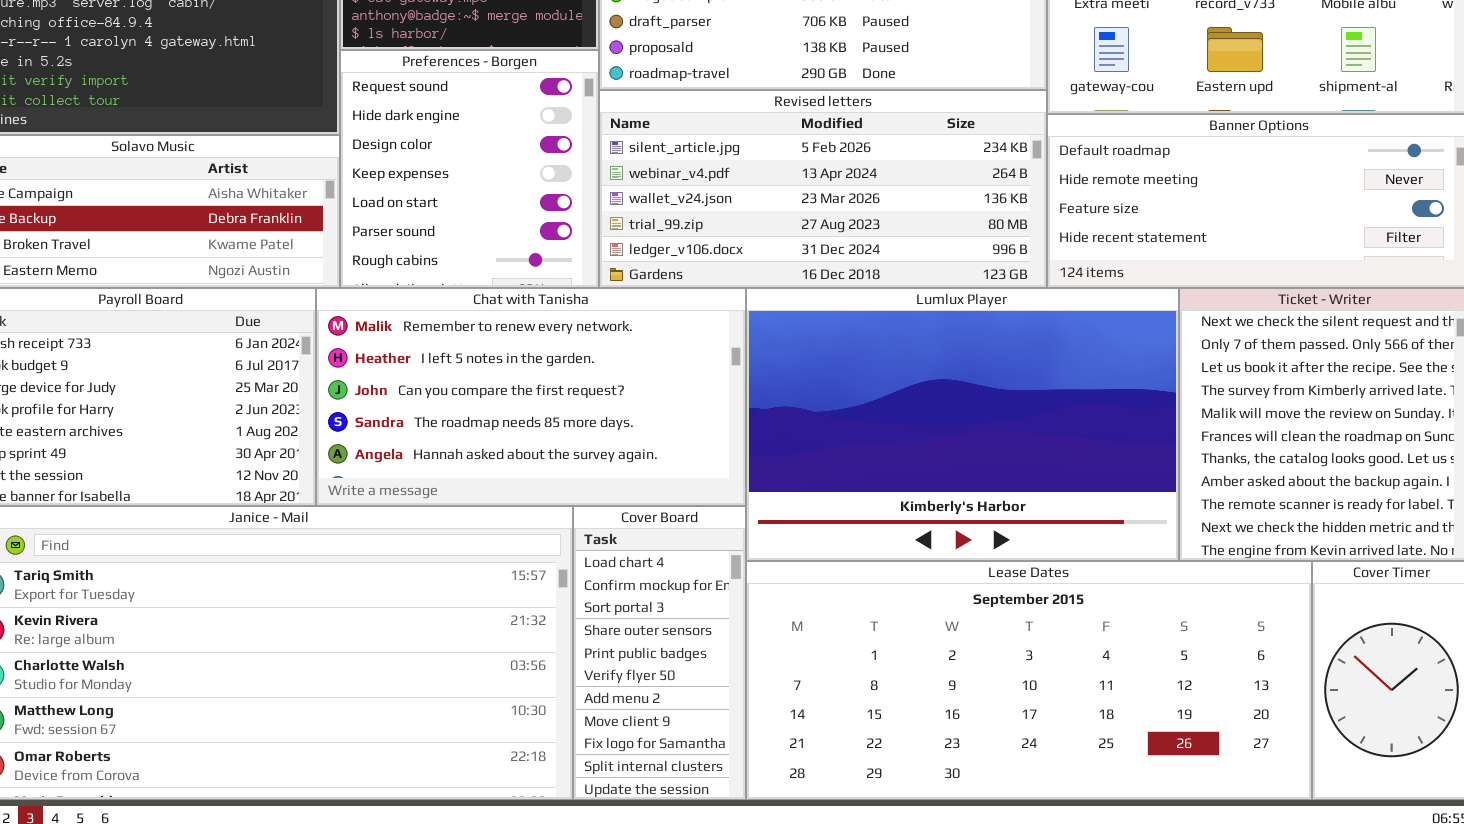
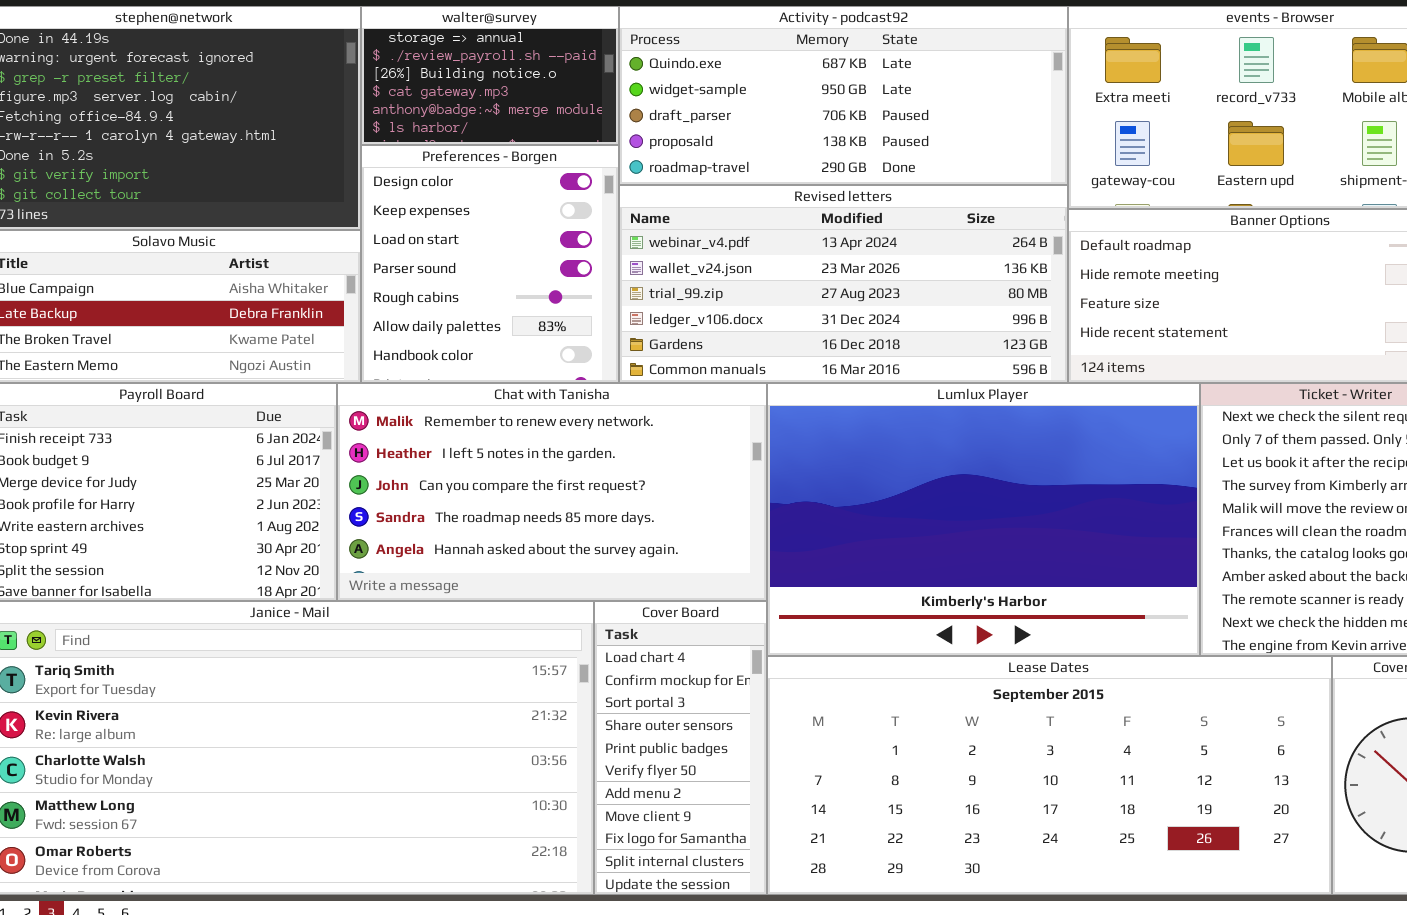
Preferences - Borgen: [340,50,599,288] -> [361,145,619,383], scrolled down 2 rows
Revised letters: [599,90,1047,288] -> [619,185,1068,383], scrolled down 1 row

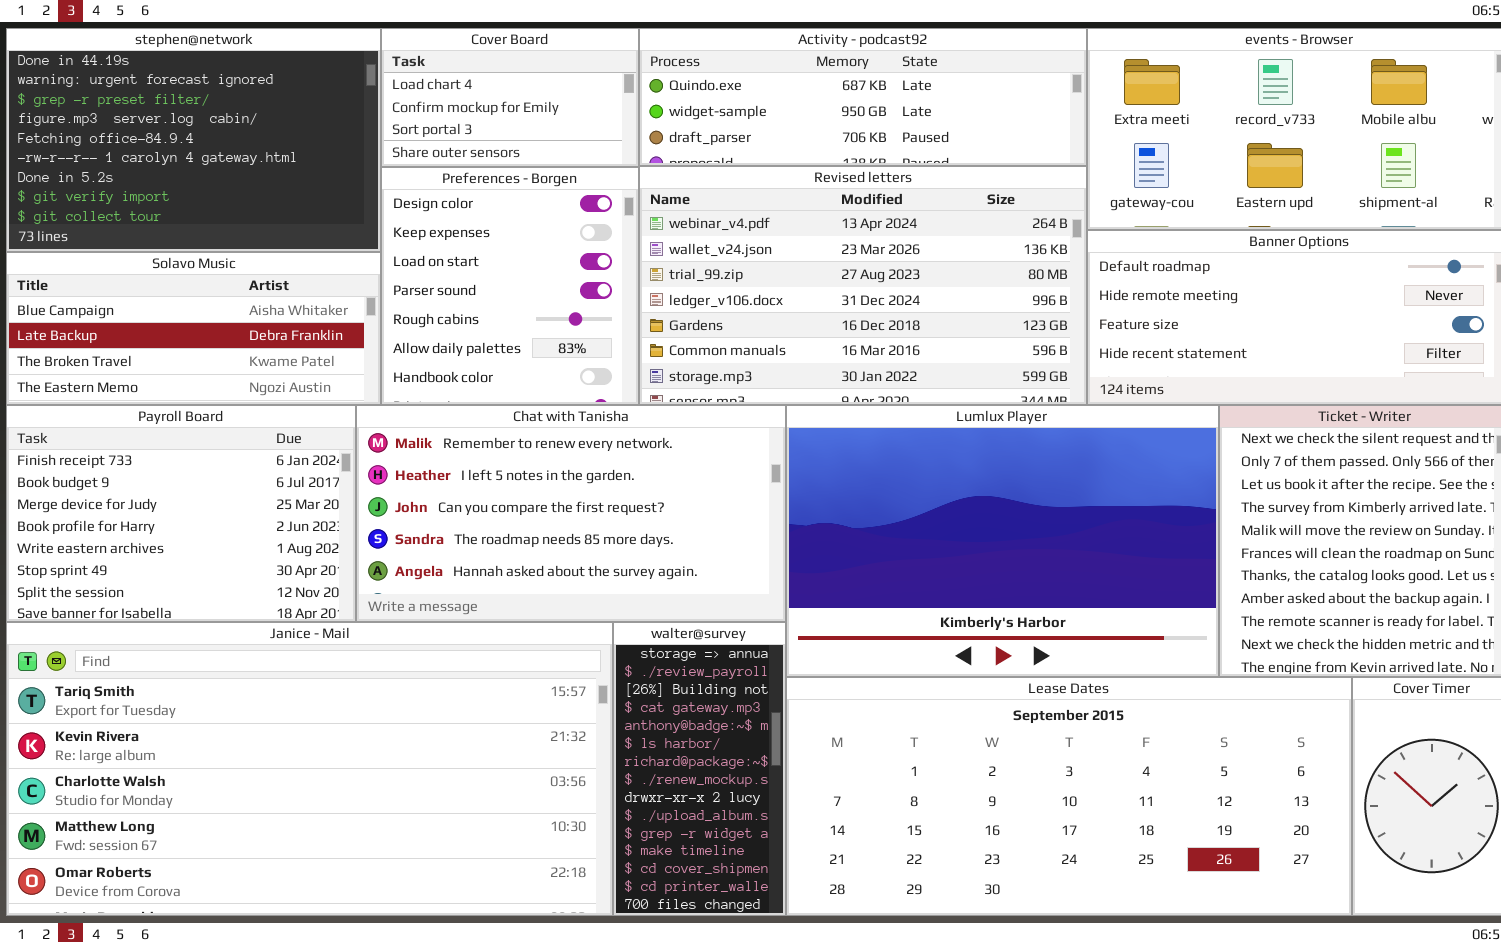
walter@survey: [361,6,619,145] -> [613,622,786,916], moved, resized
Activity - podcast92: [619,6,1068,185] -> [639,28,1087,166], resized
Revised letters: [619,185,1068,383] -> [639,166,1087,405], resized
Cover Board: [594,601,767,895] -> [381,28,639,167], moved, resized

